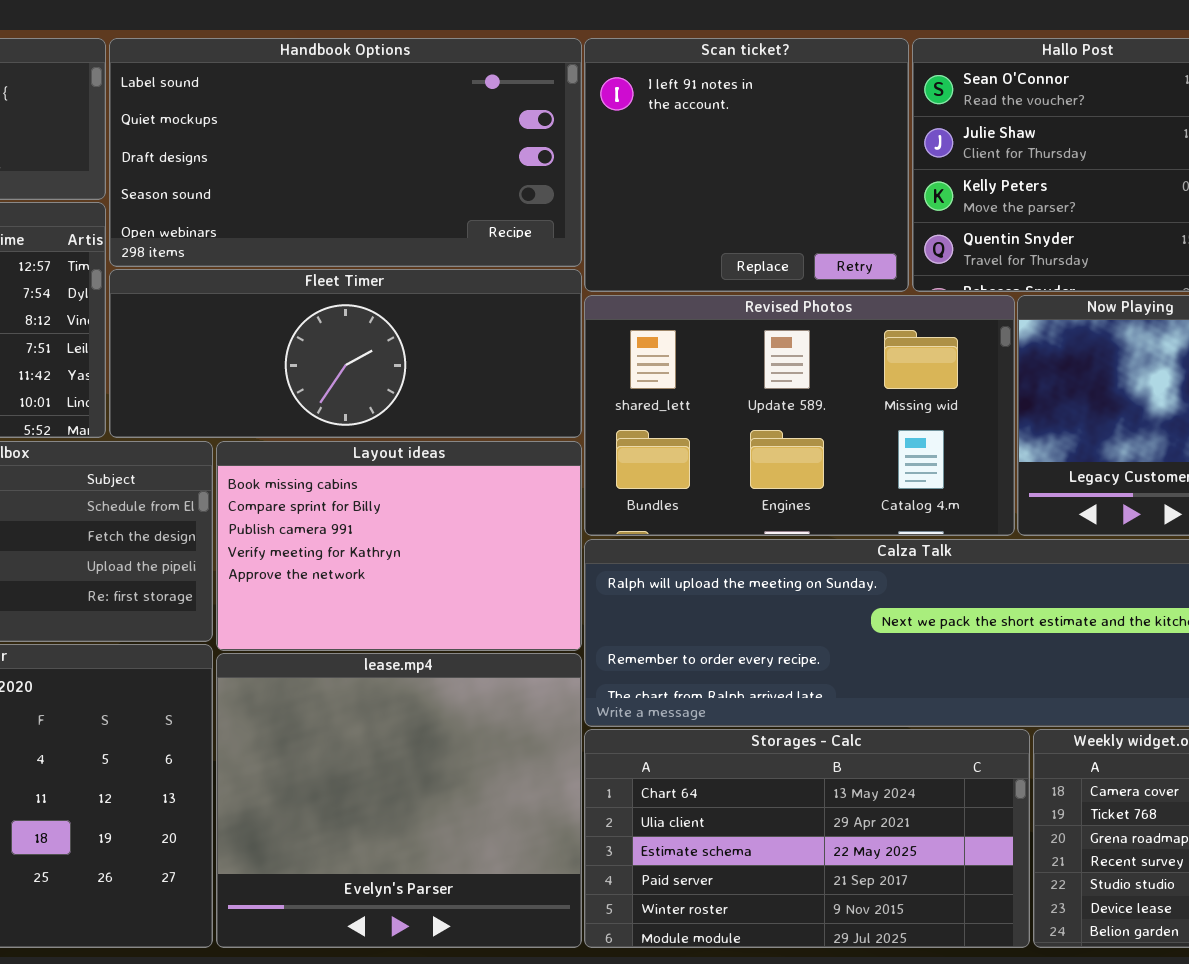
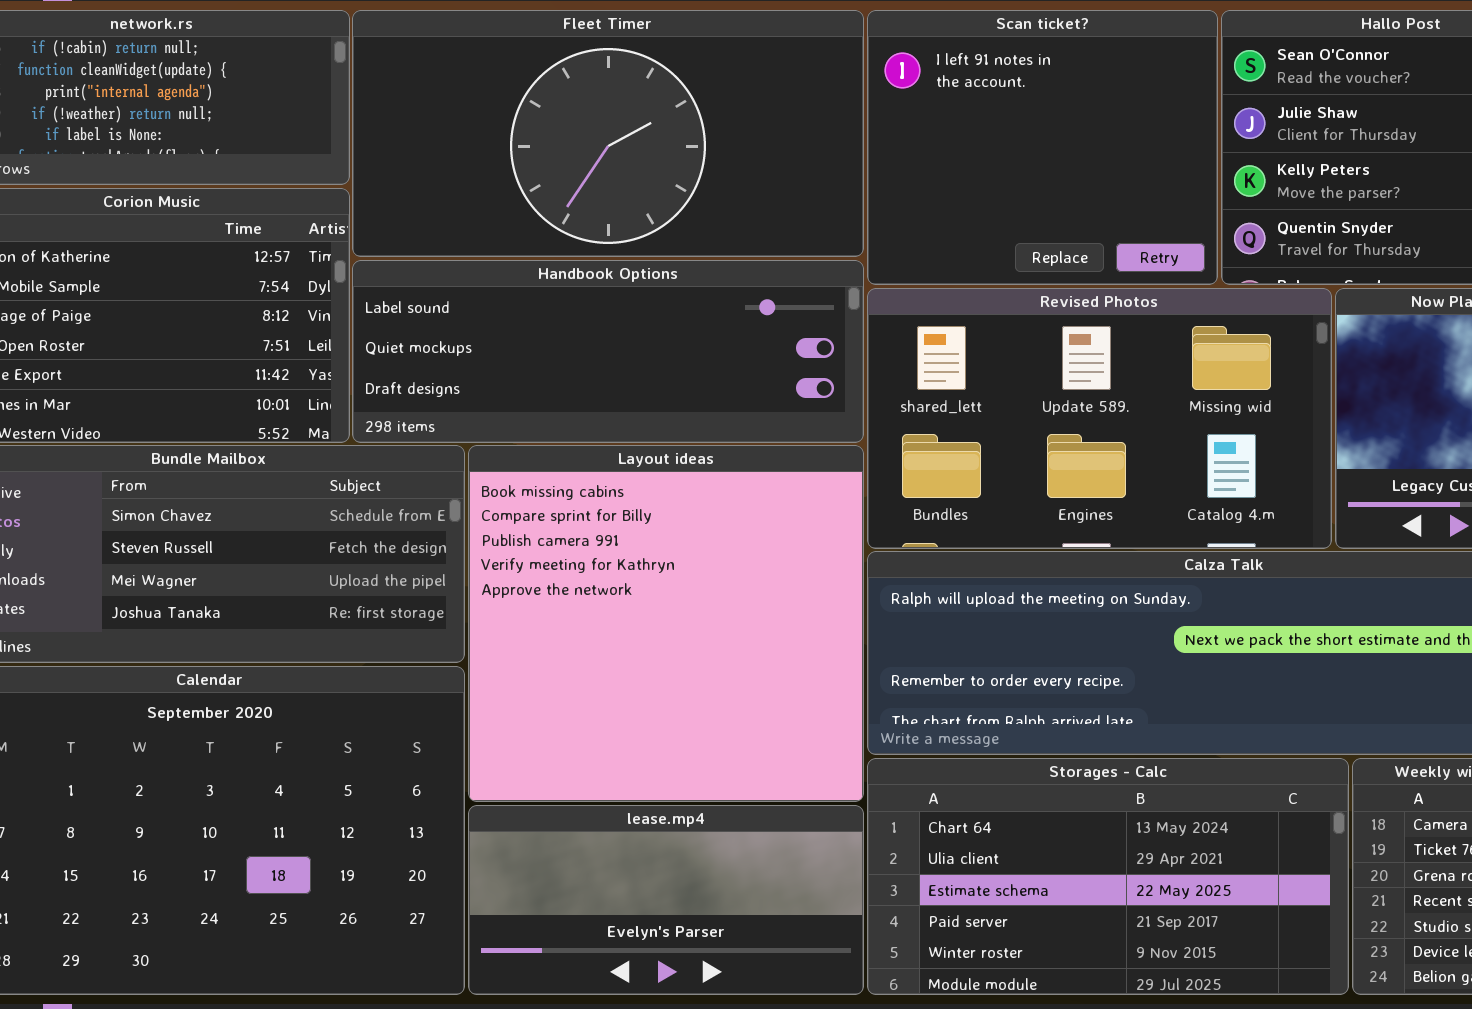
Handbook Options: [109,38,582,267] -> [352,260,864,443], moved, resized
Fleet Timer: [109,269,582,438] -> [352,10,864,257], moved, resized
Layout ideas: [216,441,582,651] -> [468,445,864,802], resized
lease.mp4: [216,653,582,948] -> [468,805,864,995], resized

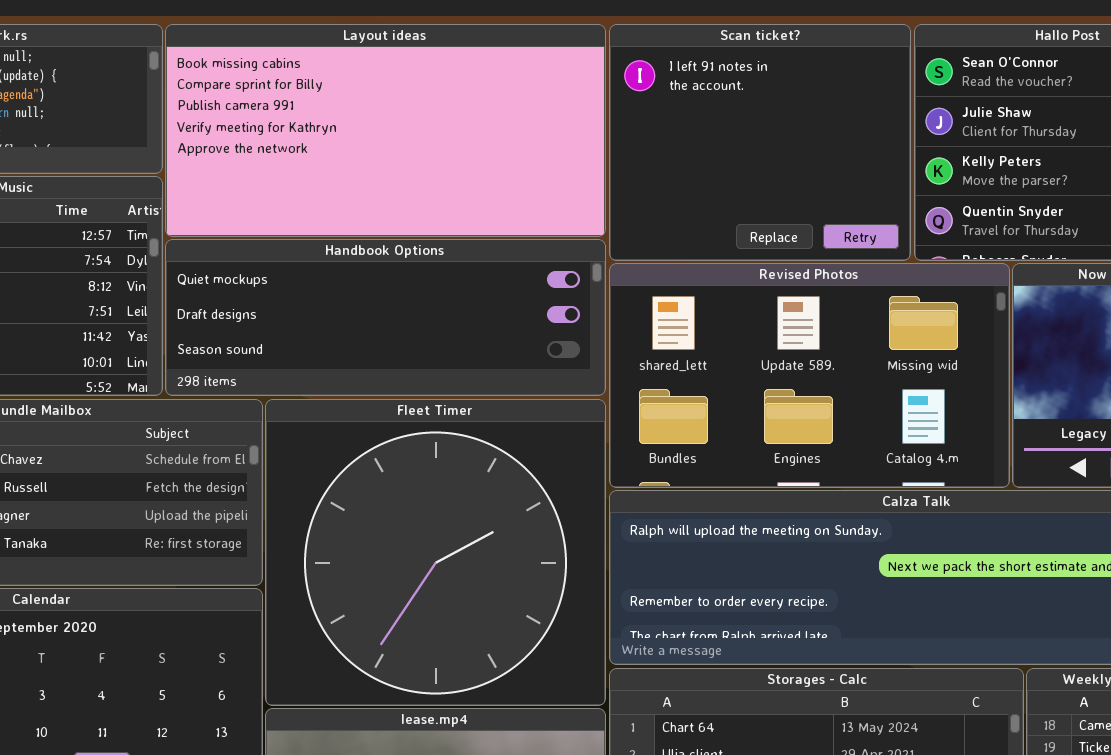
Fleet Timer: [352,10,864,257] -> [265,399,606,706], moved, resized
Handbook Options: [352,260,864,443] -> [165,239,606,396], scrolled down 1 row
Layout ideas: [468,445,864,802] -> [165,24,606,237], moved, resized

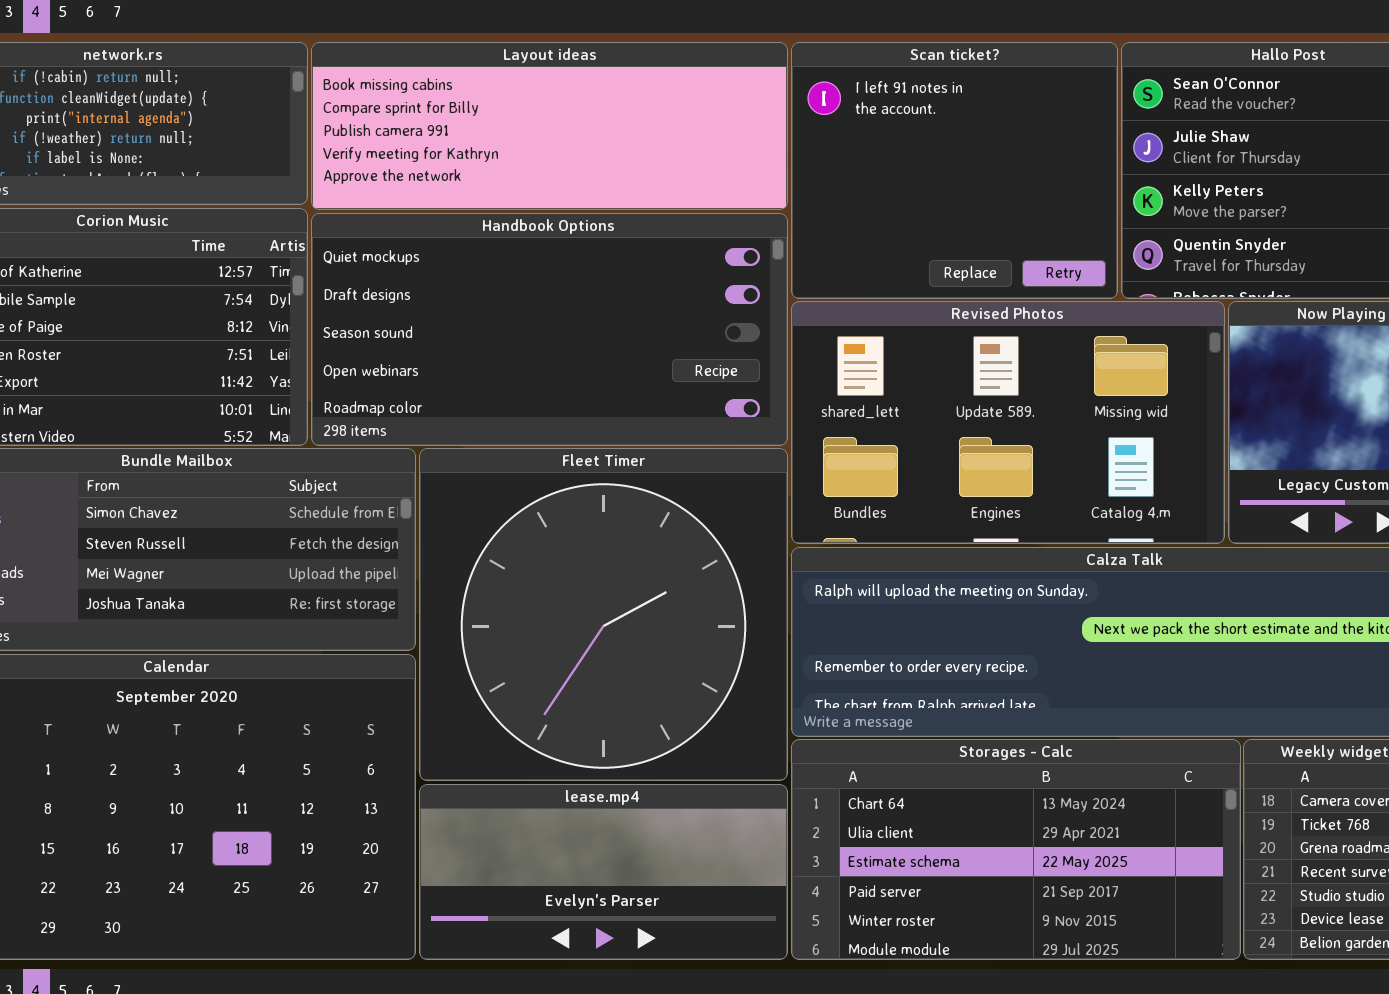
Layout ideas: [165,24,606,237] -> [311,42,788,210], resized
Handbook Options: [165,239,606,396] -> [311,213,788,446], resized

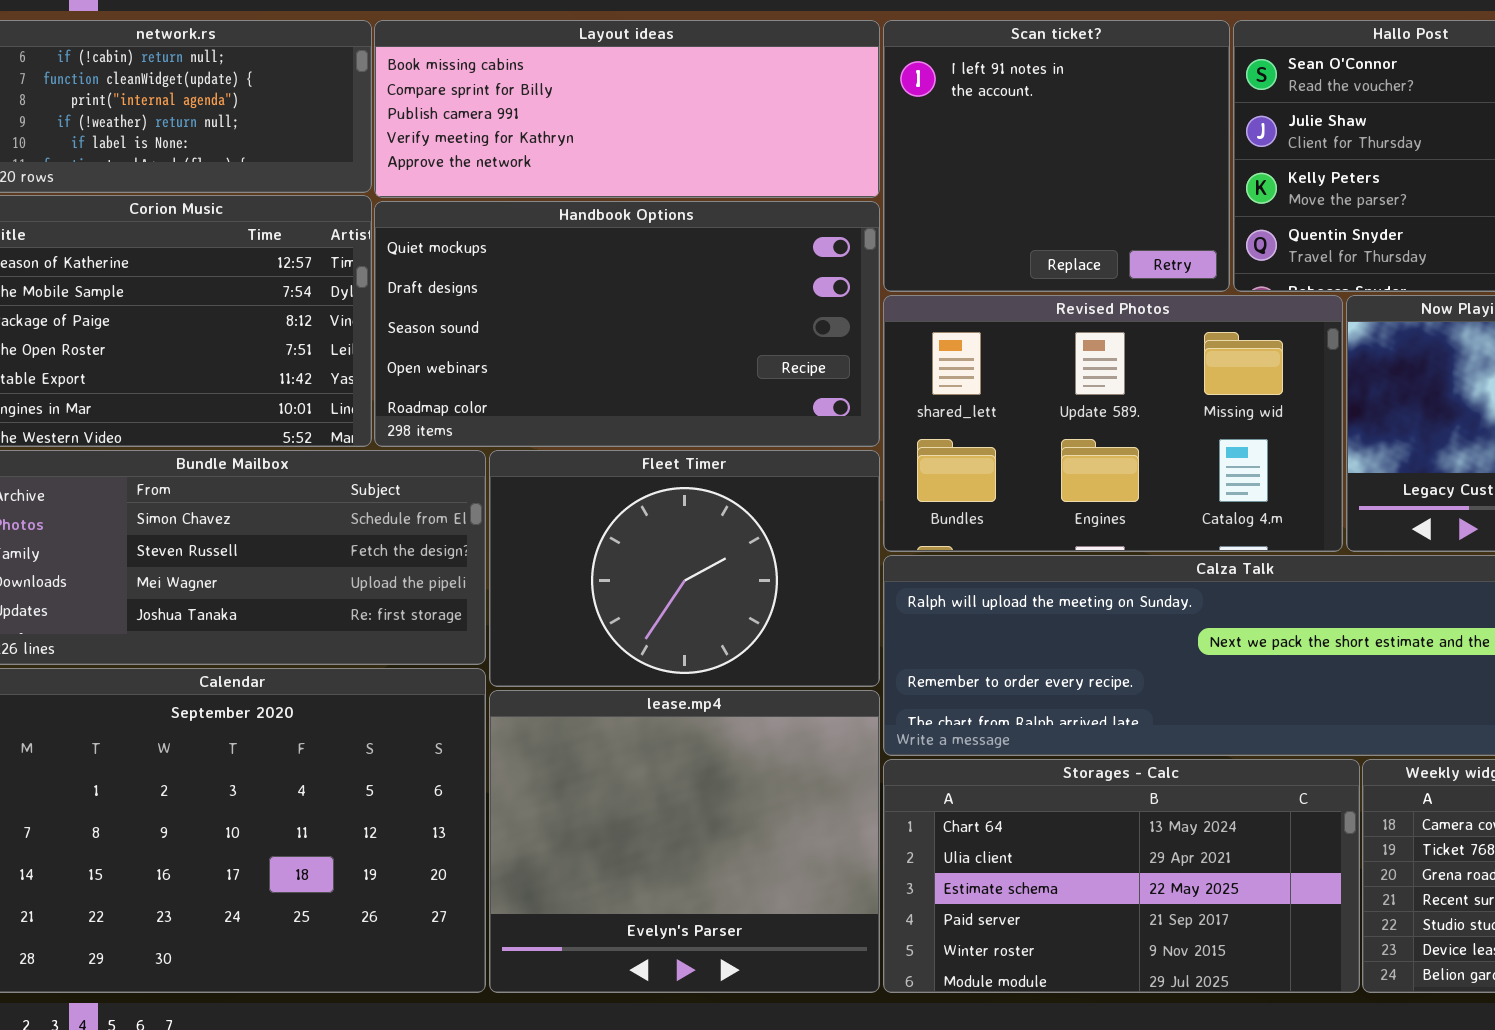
Fleet Timer: [419,448,788,781] -> [489,450,880,687], resized
lease.mp4: [419,784,788,960] -> [489,690,880,993], resized

